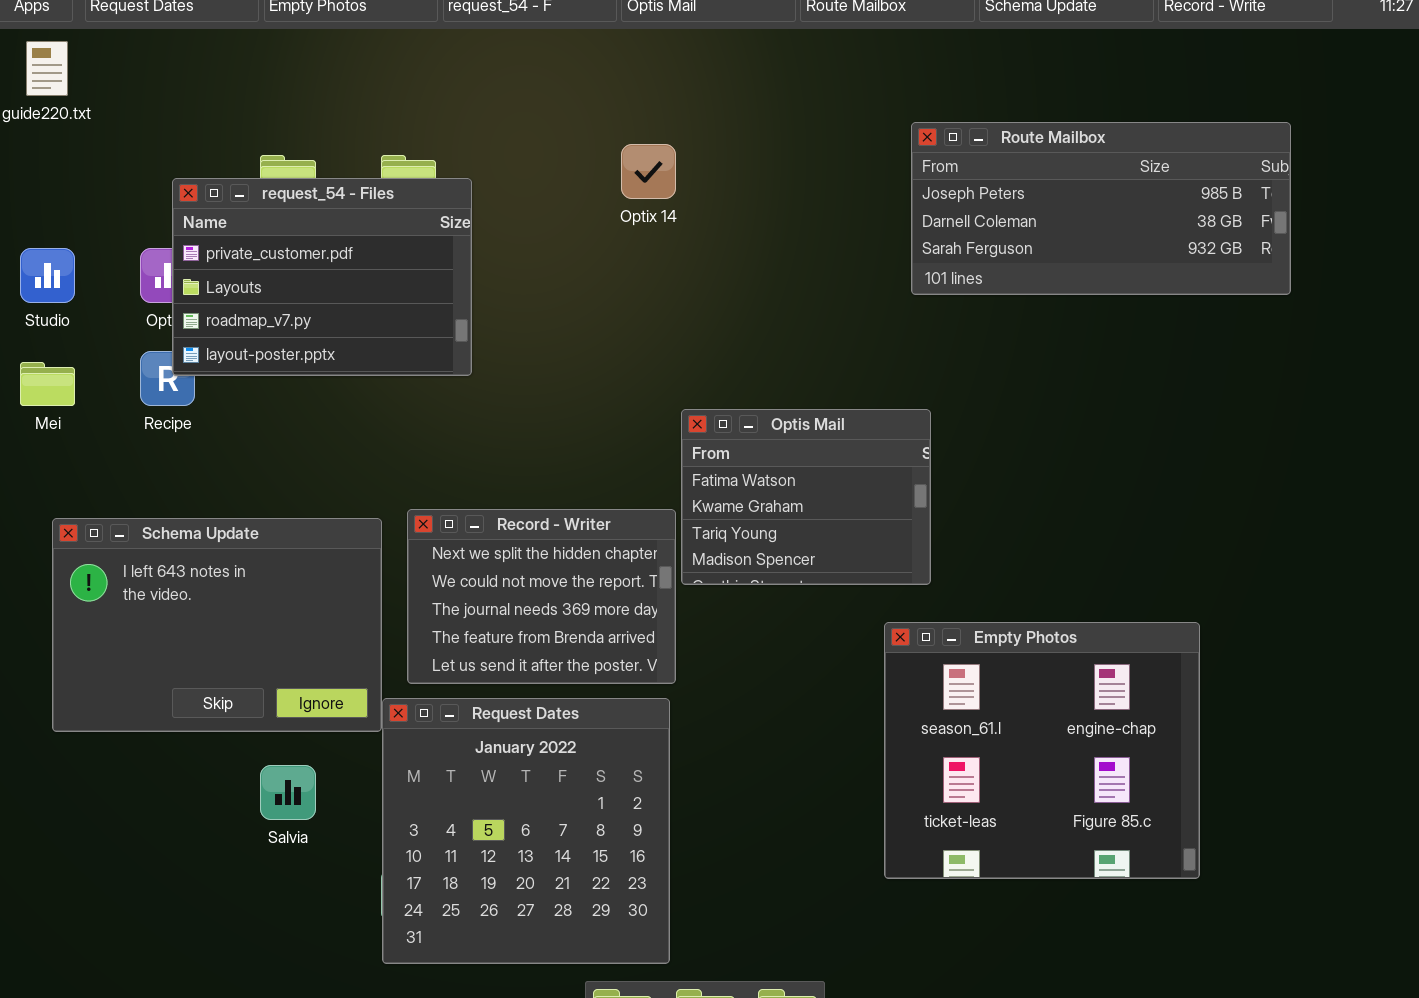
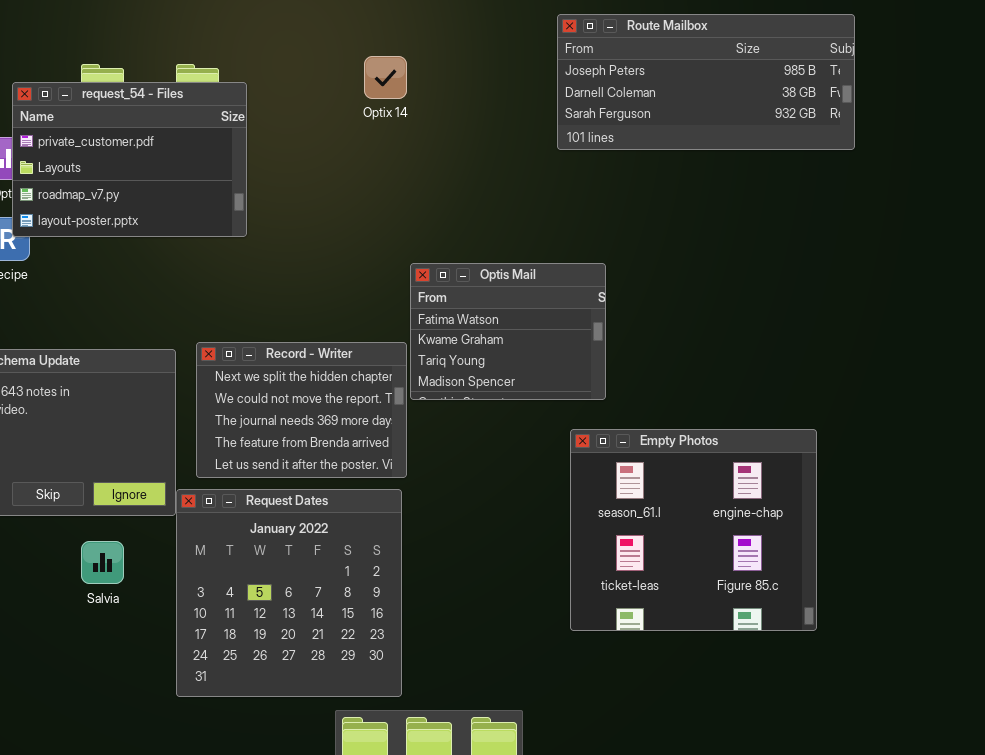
Route Mailbox: [911,122,1291,295] -> [557,14,855,150], moved

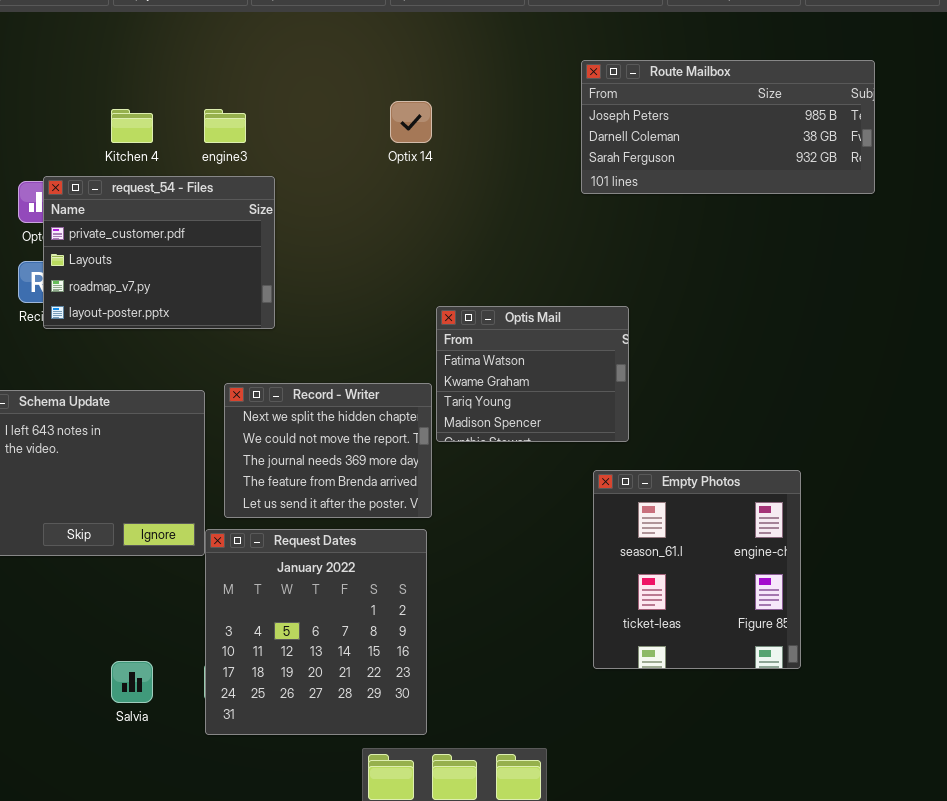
request_54 - Files: [12,82,247,237] -> [43,176,275,329], moved
Empty Photos: [570,429,817,631] -> [593,470,801,669], resized
Salvia: [81,541,124,584] -> [111,661,153,703], moved

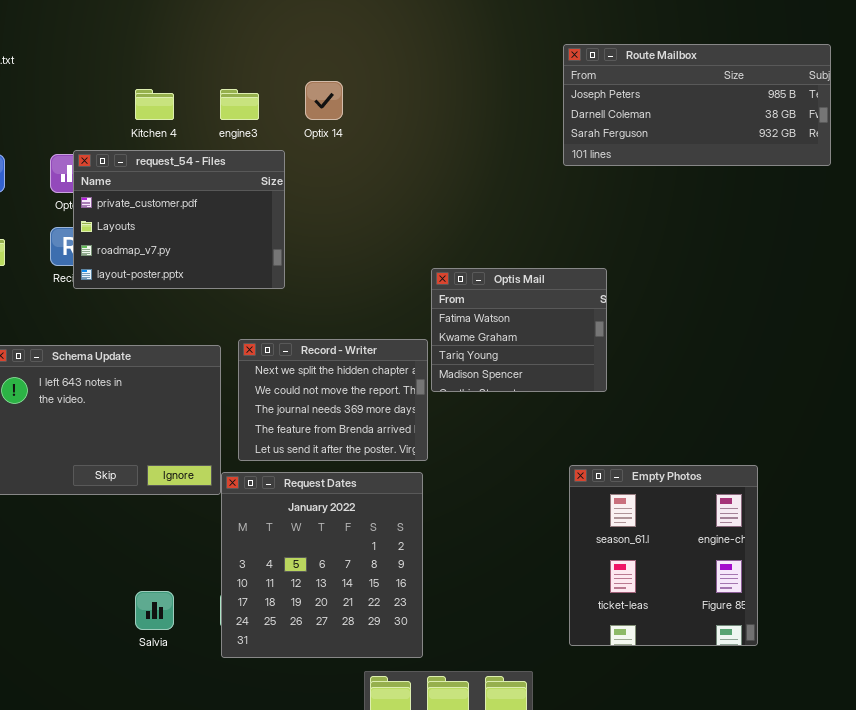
Optix 14: [390,101,432,143] -> [305,81,343,120], moved
Empty Photos: [593,470,801,669] -> [569,465,758,646], moved

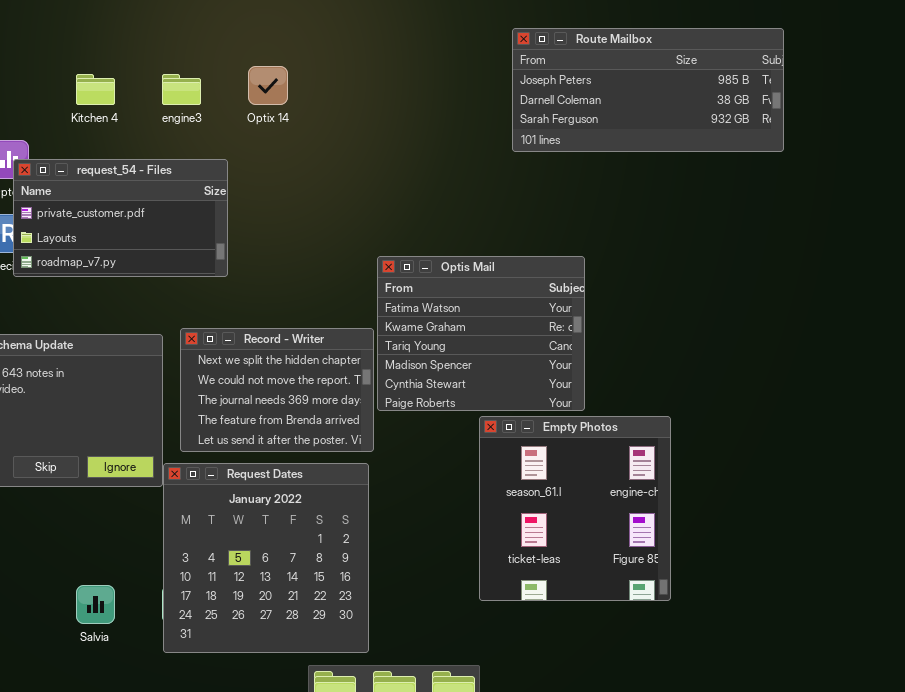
request_54 - Files: [73,150,285,289] -> [13,159,228,277], resized
Optis Mail: [431,268,607,392] -> [377,256,585,411], resized
Empty Photos: [569,465,758,646] -> [479,416,671,601], moved

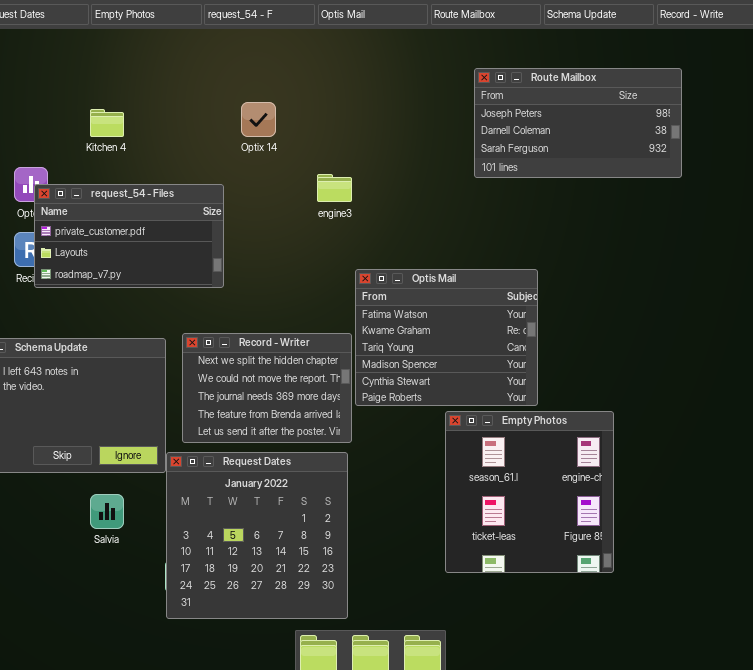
Route Mailbox: [512,28,784,152] -> [474,68,682,178], resized
engine3: [162,74,201,105] -> [317,174,352,202], moved
Salvia: [76,585,115,624] -> [90,494,124,529], moved

